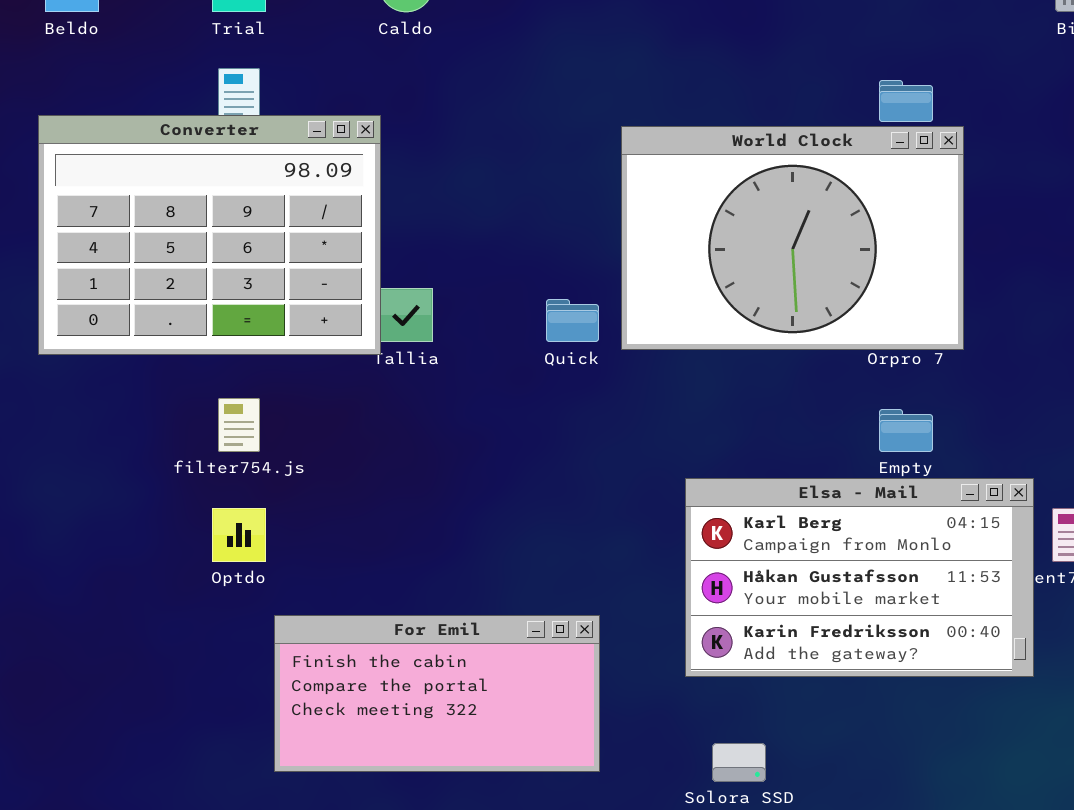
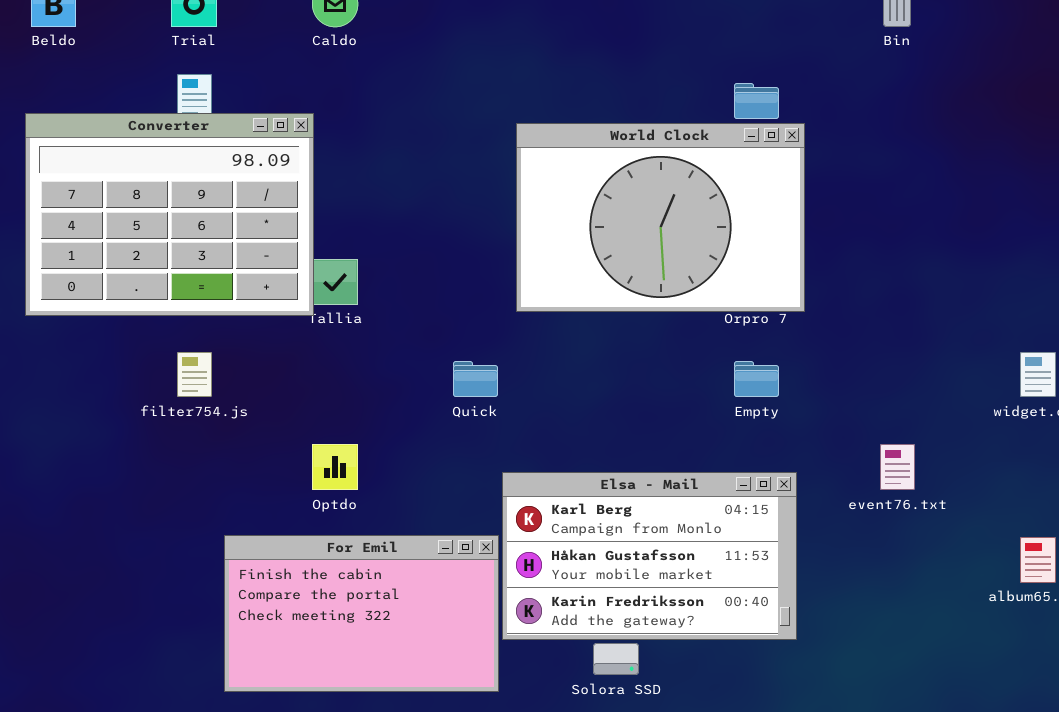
Quick: [546,299,599,342] -> [453,361,498,397], moved
Elsa - Mail: [685,478,1034,677] -> [502,472,797,640], moved
Optdo: [212,508,266,562] -> [312,444,358,490], moved
For Emil: [274,615,600,772] -> [224,535,499,692], resized

